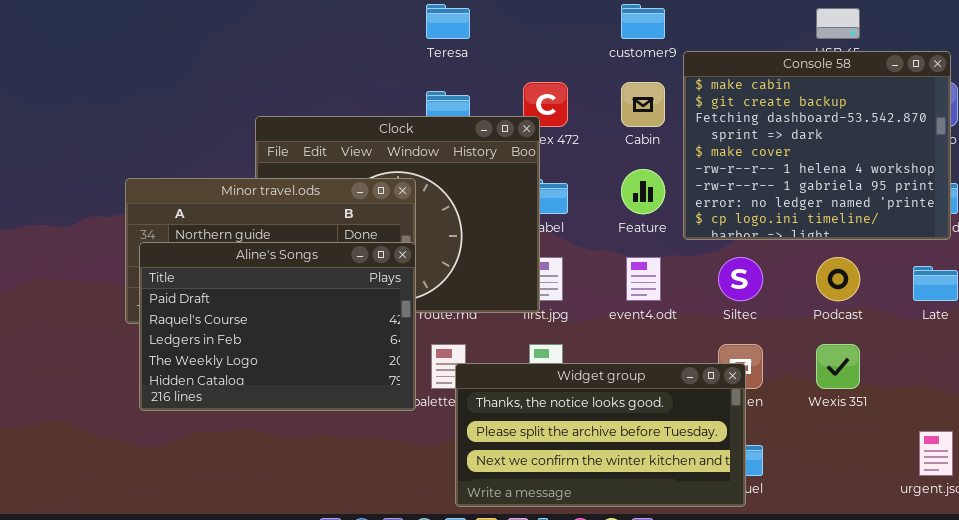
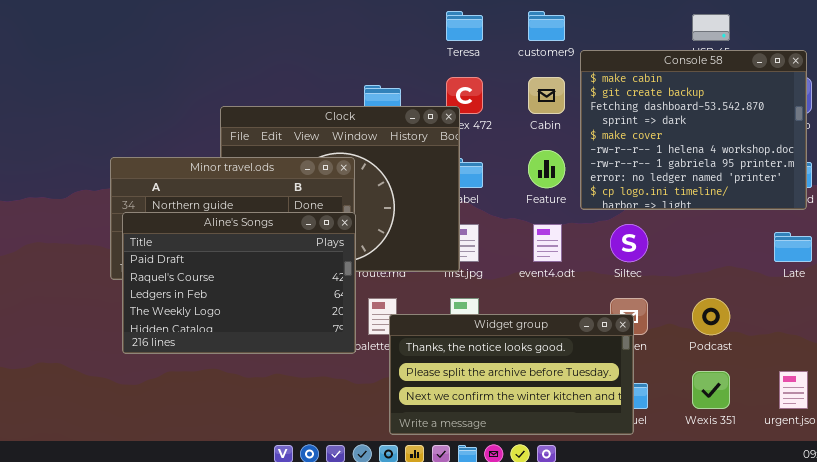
Teresa: [426,4,470,39] -> [446,11,483,41], moved
Podcast: [816,257,860,301] -> [692,298,730,335], moved
Wexis 351: [816,344,860,389] -> [692,371,730,409], moved

